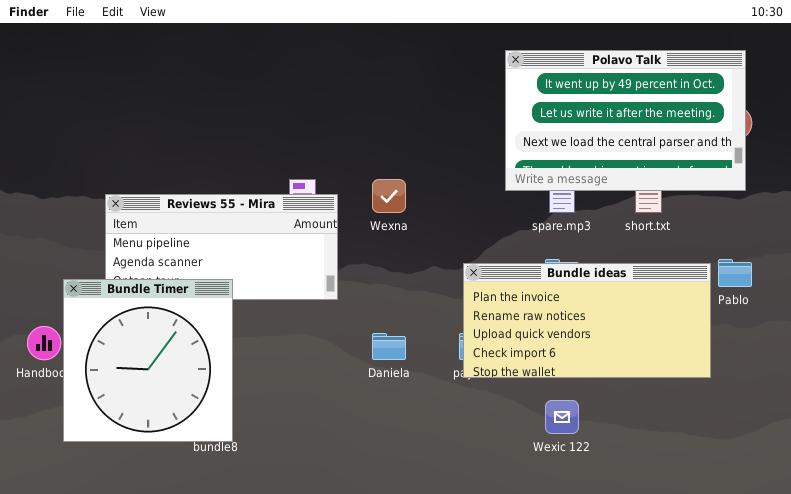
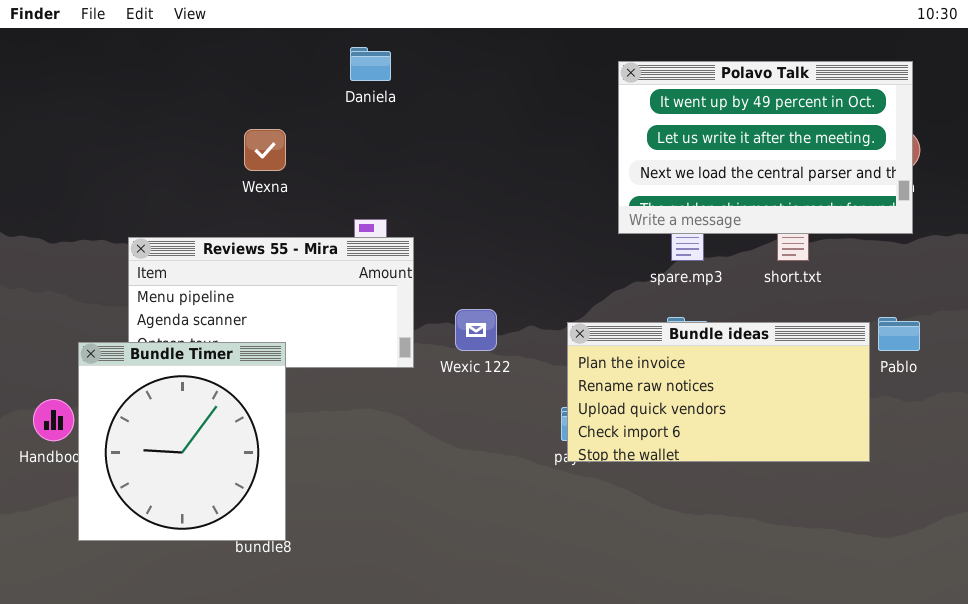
Wexna: [372,179,406,213] -> [244,129,286,171], moved
Daniela: [372,333,406,360] -> [350,47,391,81], moved
Wexic 122: [545,400,579,434] -> [455,309,497,351], moved

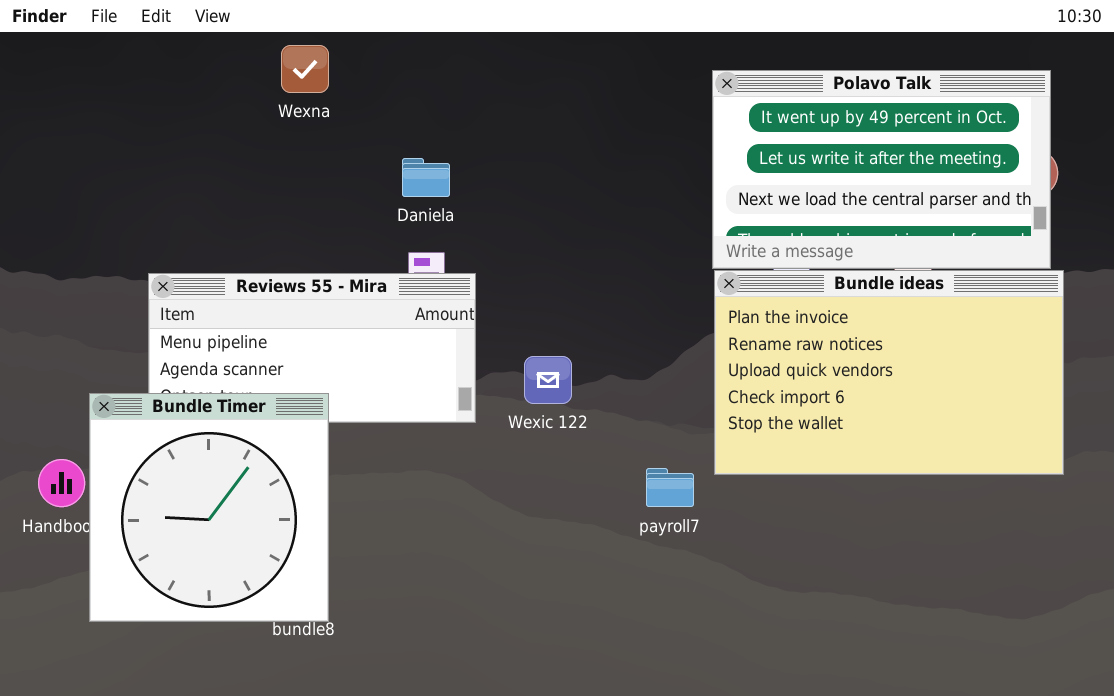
Daniela: [350,47,391,81] -> [402,158,450,197], moved
Wexna: [244,129,286,171] -> [281,45,329,93], moved
Bundle ideas: [567,322,870,462] -> [714,270,1064,475], moved, resized

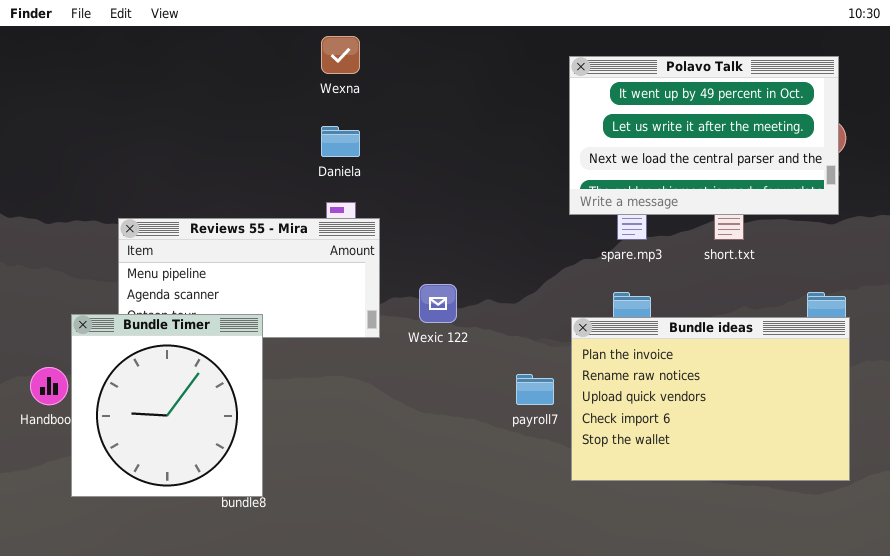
Wexna: [281,45,329,93] -> [321,36,360,74], moved
Bundle ideas: [714,270,1064,475] -> [571,317,850,481], moved

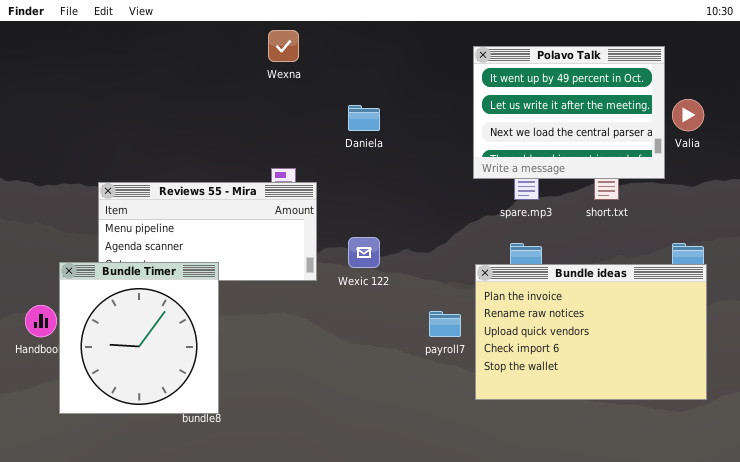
Polavo Talk: [569,56,839,215] -> [473,46,665,179], resized
Daniela: [321,126,360,157] -> [348,105,380,131], moved

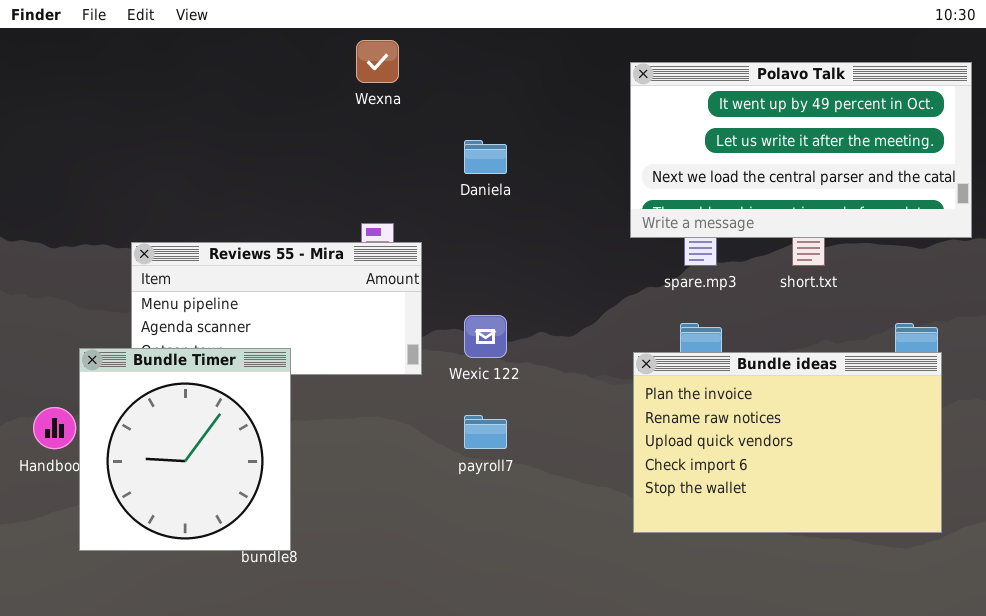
Polavo Talk: [473,46,665,179] -> [630,62,972,238], resized
payroll7: [429,311,461,337] -> [464,415,507,449], moved

